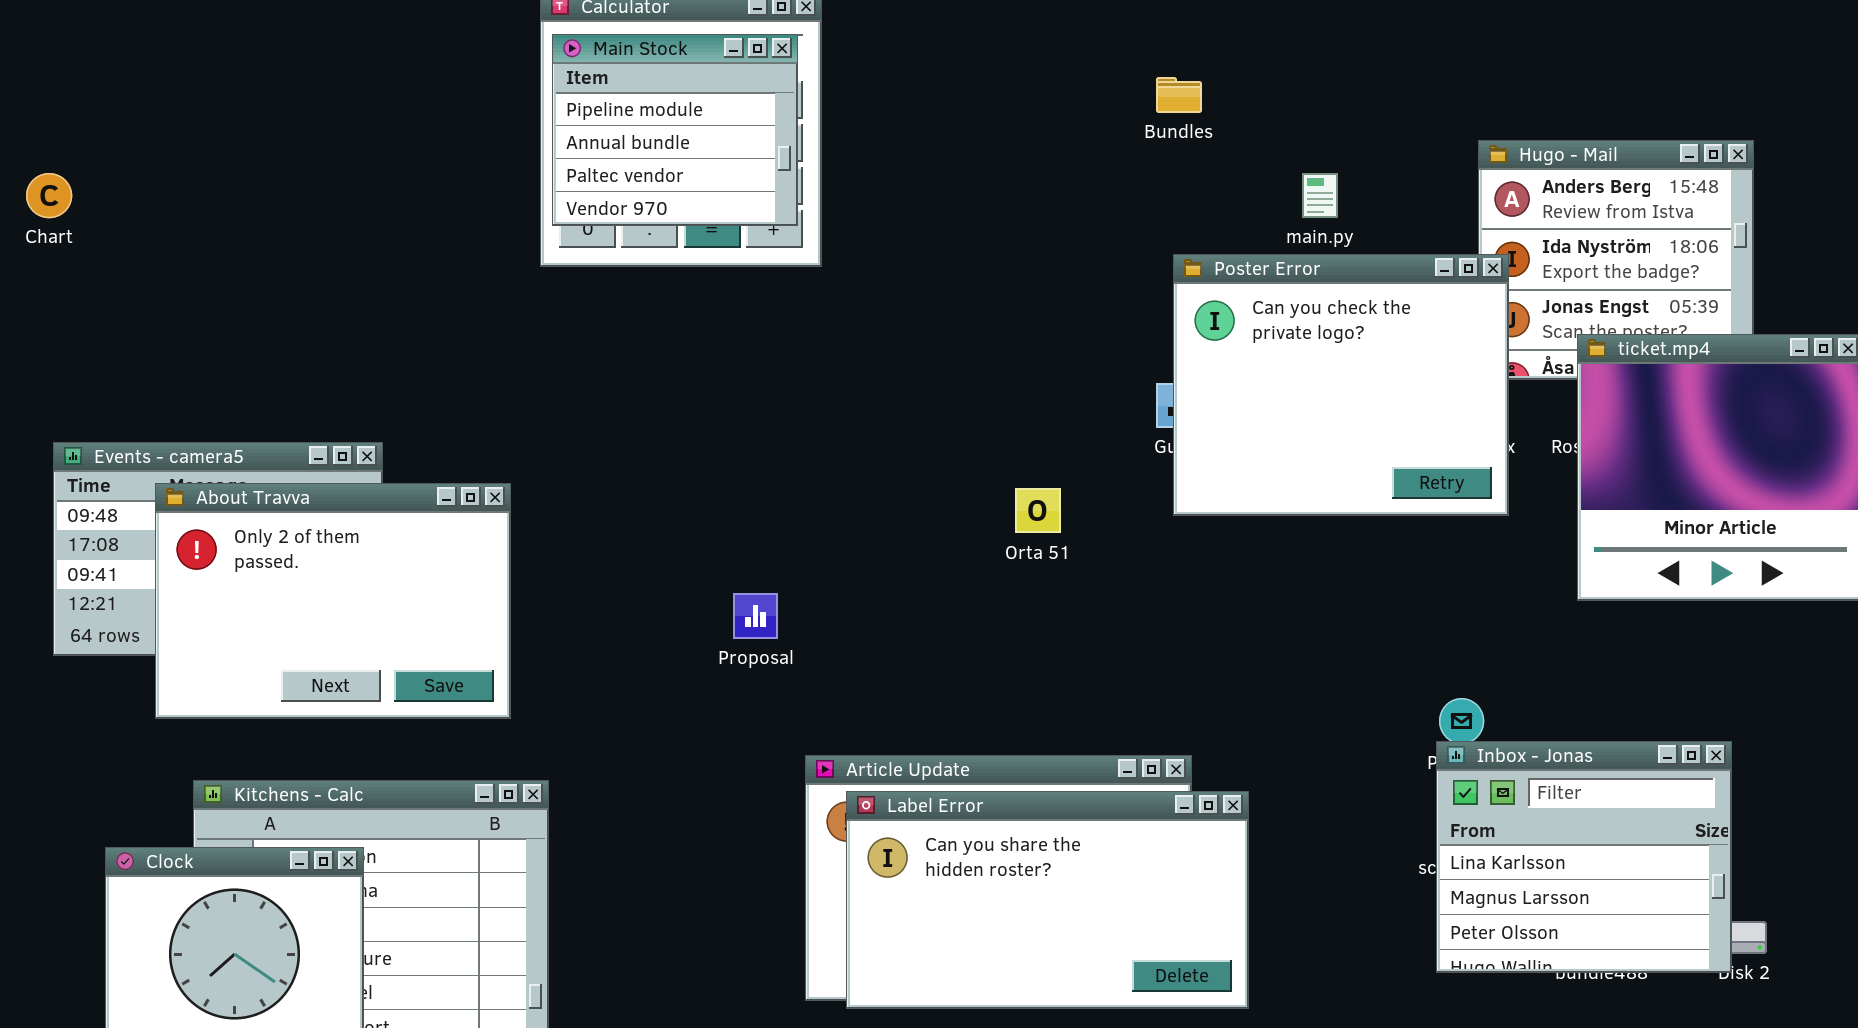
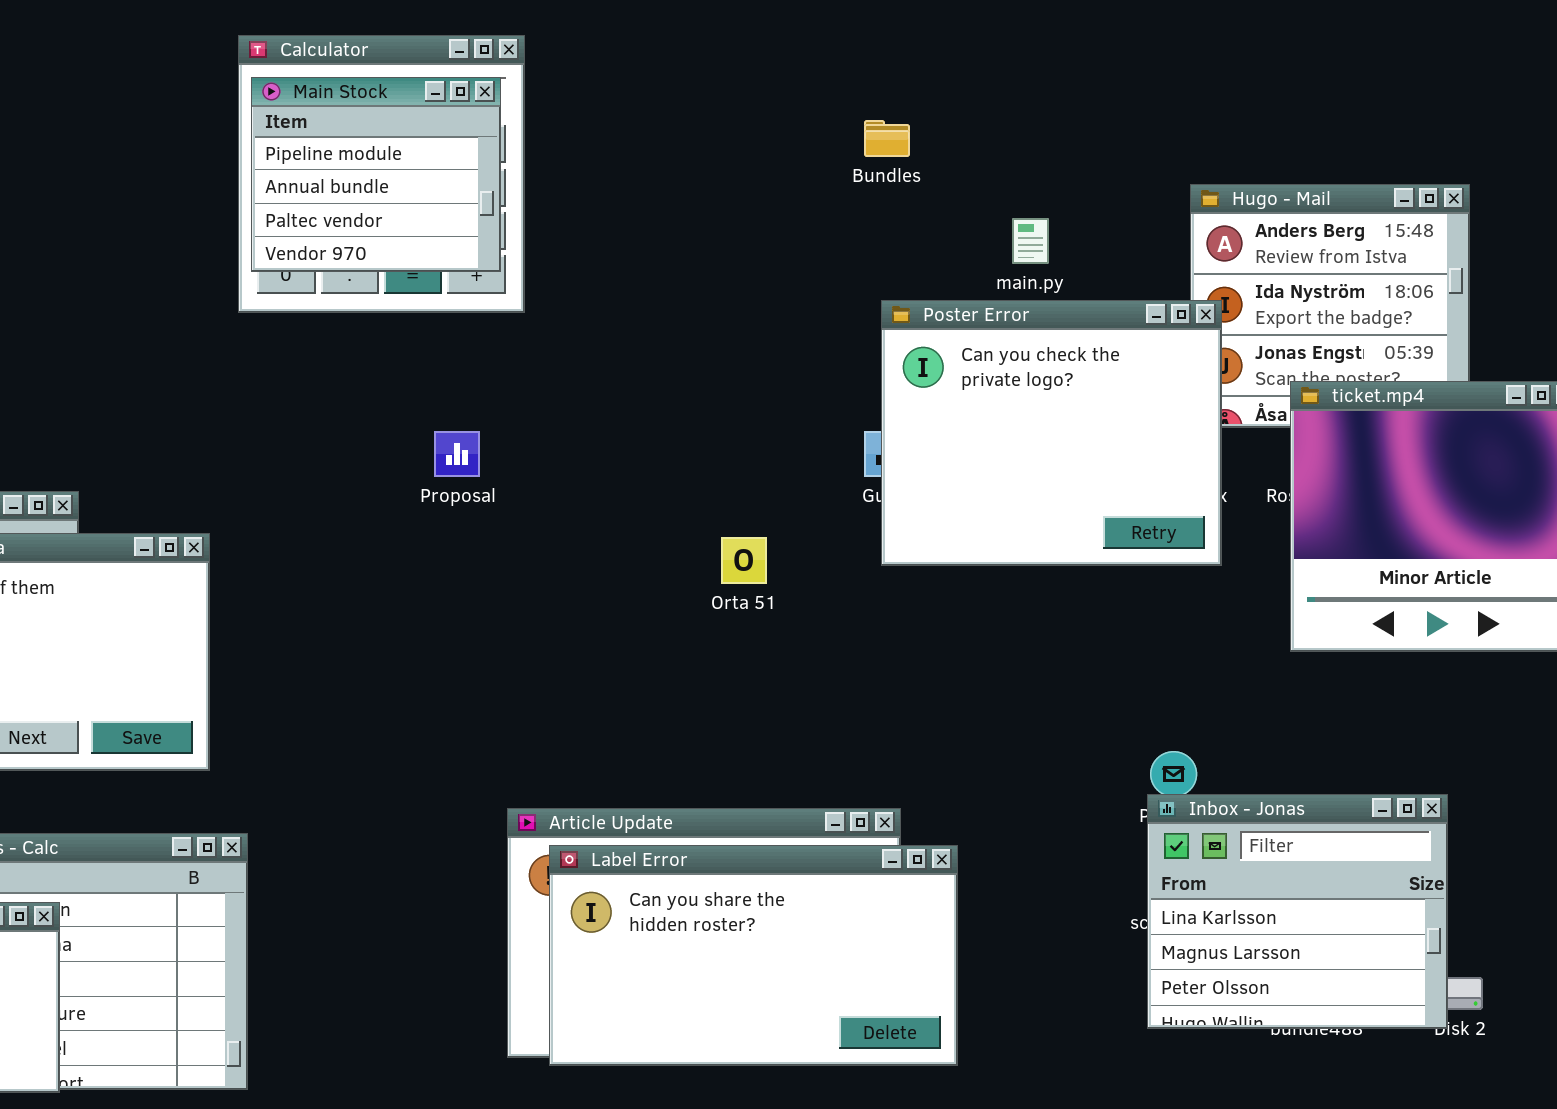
Proposal: [733,593,778,639] -> [434,431,480,477], moved

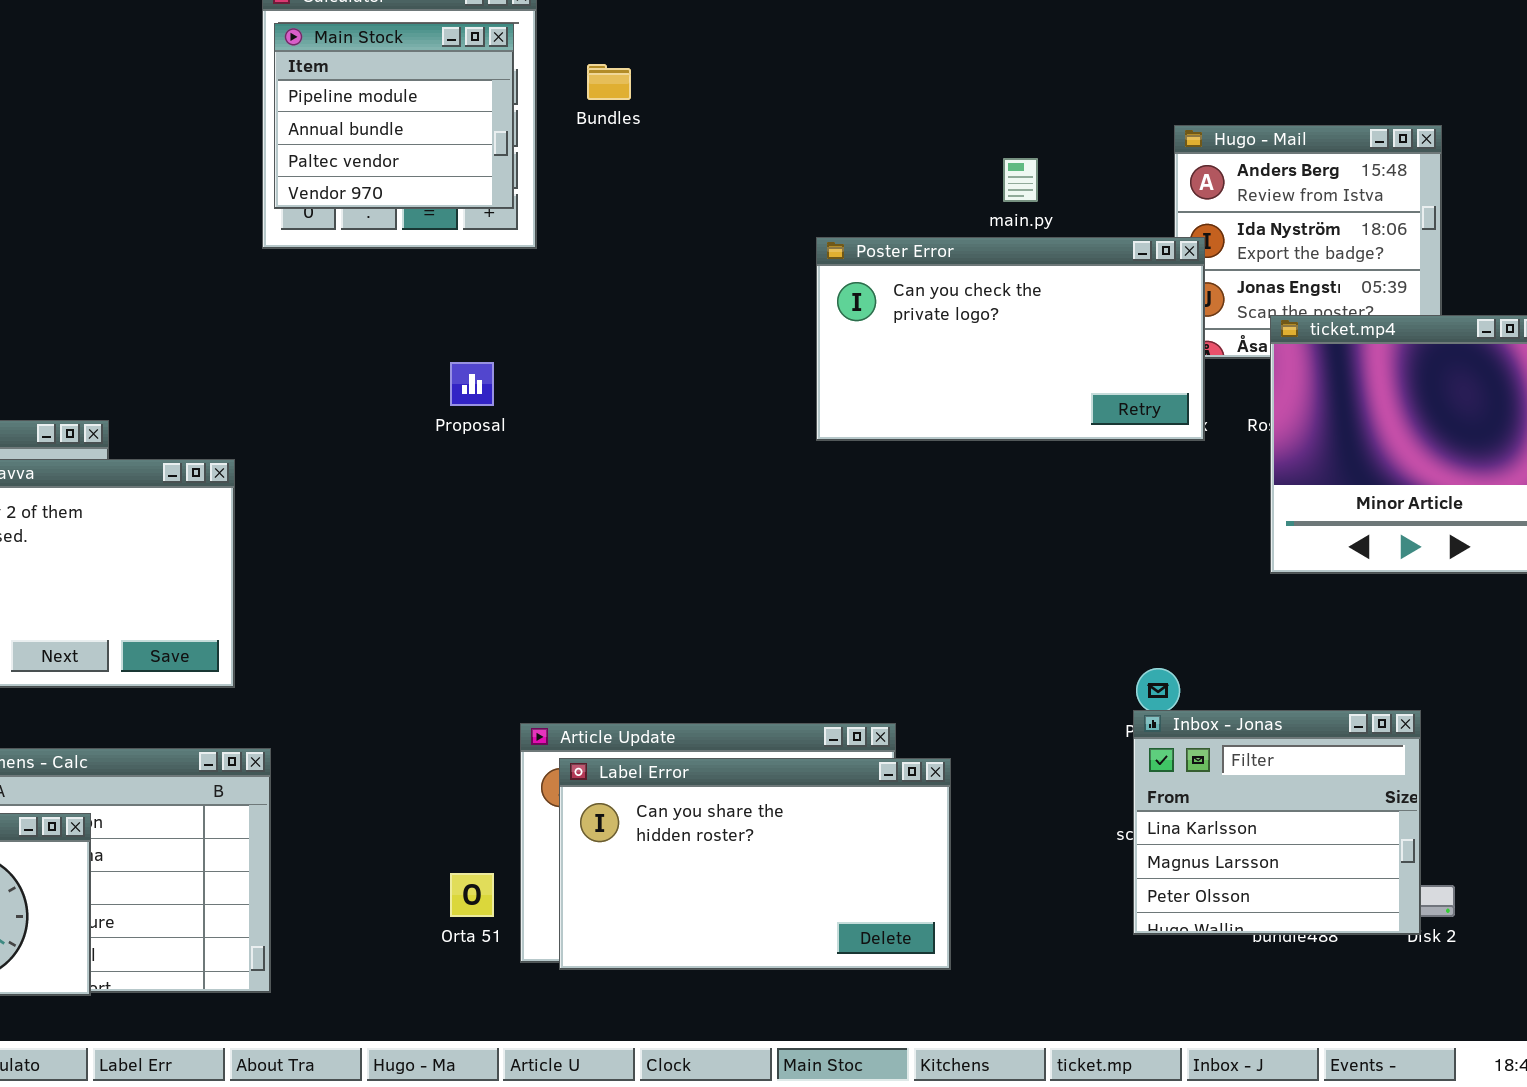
Bundles: [864,120,910,157] -> [587,64,631,100], moved
Poster Error: [881,300,1222,566] -> [816,237,1205,441], resized
Orta 51: [721,537,767,584] -> [450,873,494,917], moved

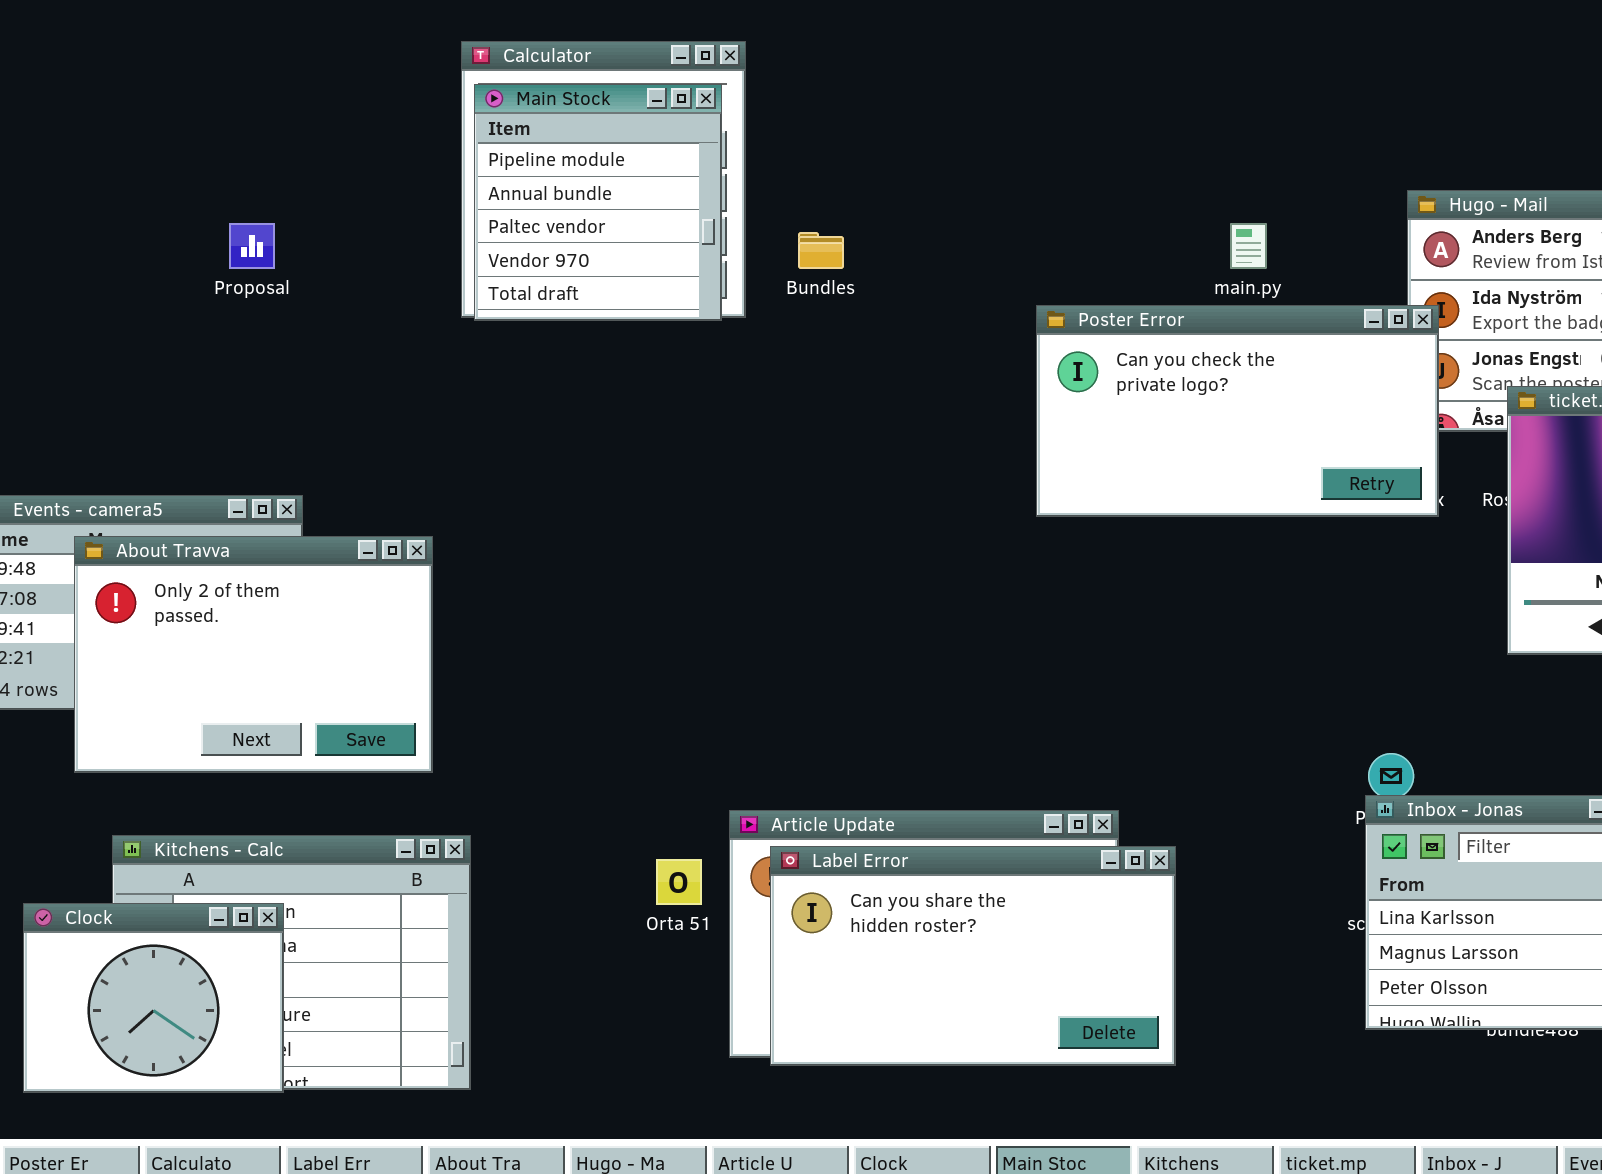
Main Stock: [274,23,514,209] -> [474,84,722,321], resized
Bundles: [587,64,631,100] -> [798,232,844,269], moved
Proposal: [450,362,494,406] -> [229,223,275,269], moved
Orta 51: [450,873,494,917] -> [656,859,702,905], moved

